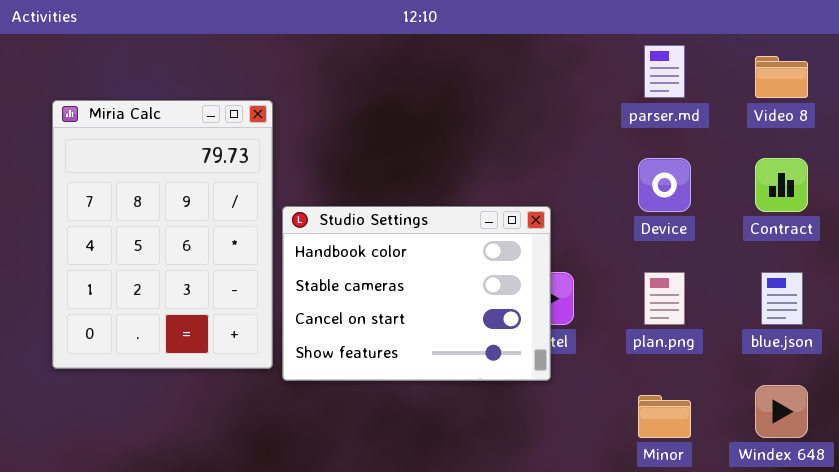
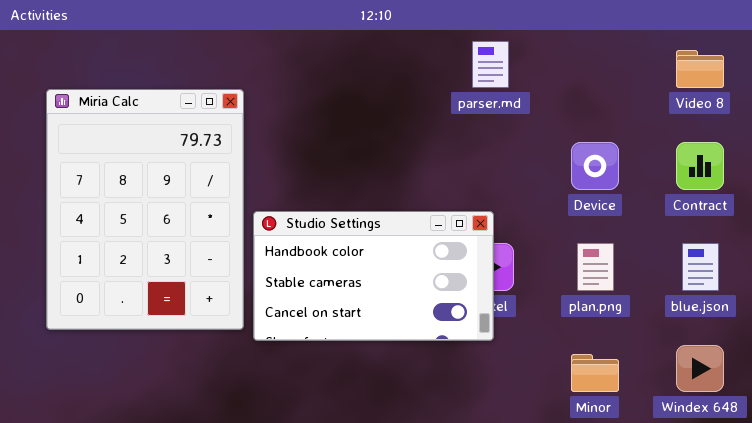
parser.md: [644,45,685,98] -> [472,41,509,88], moved
Studio Settings: [282,206,551,381] -> [253,211,494,341], resized

